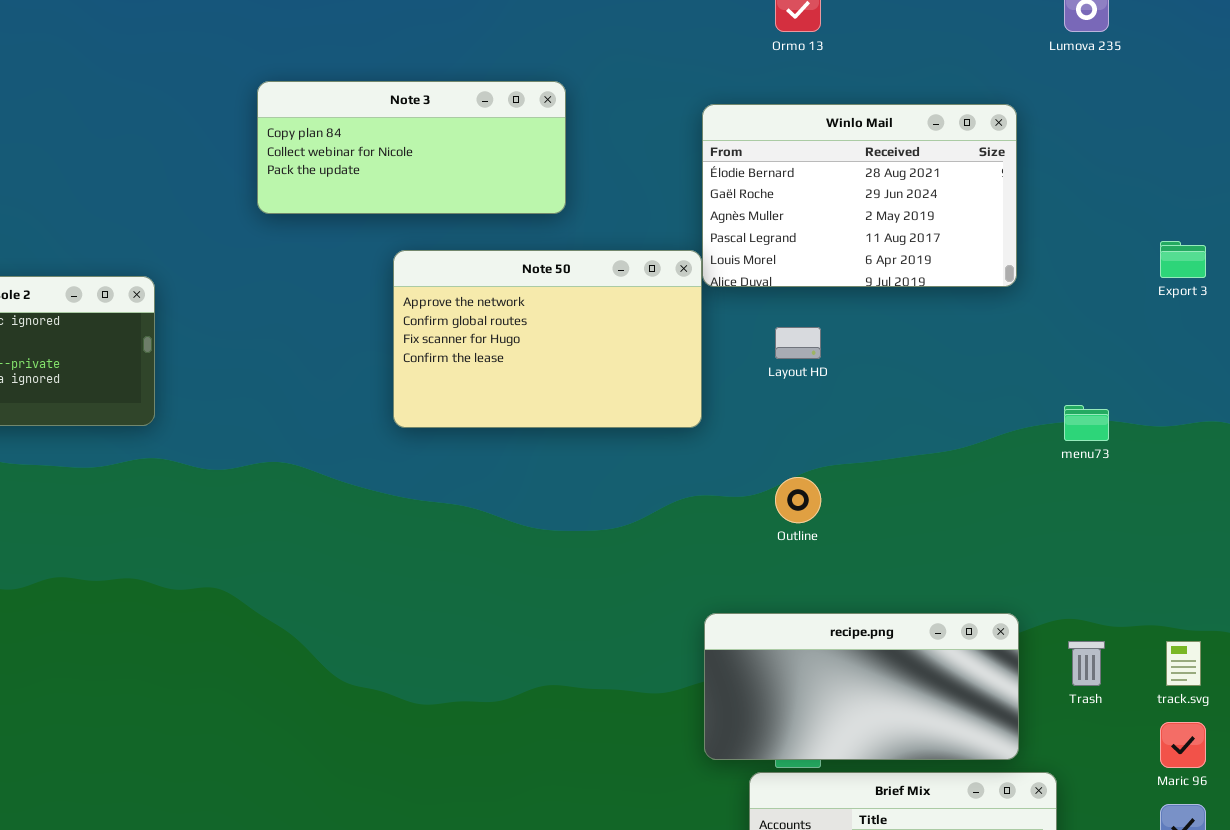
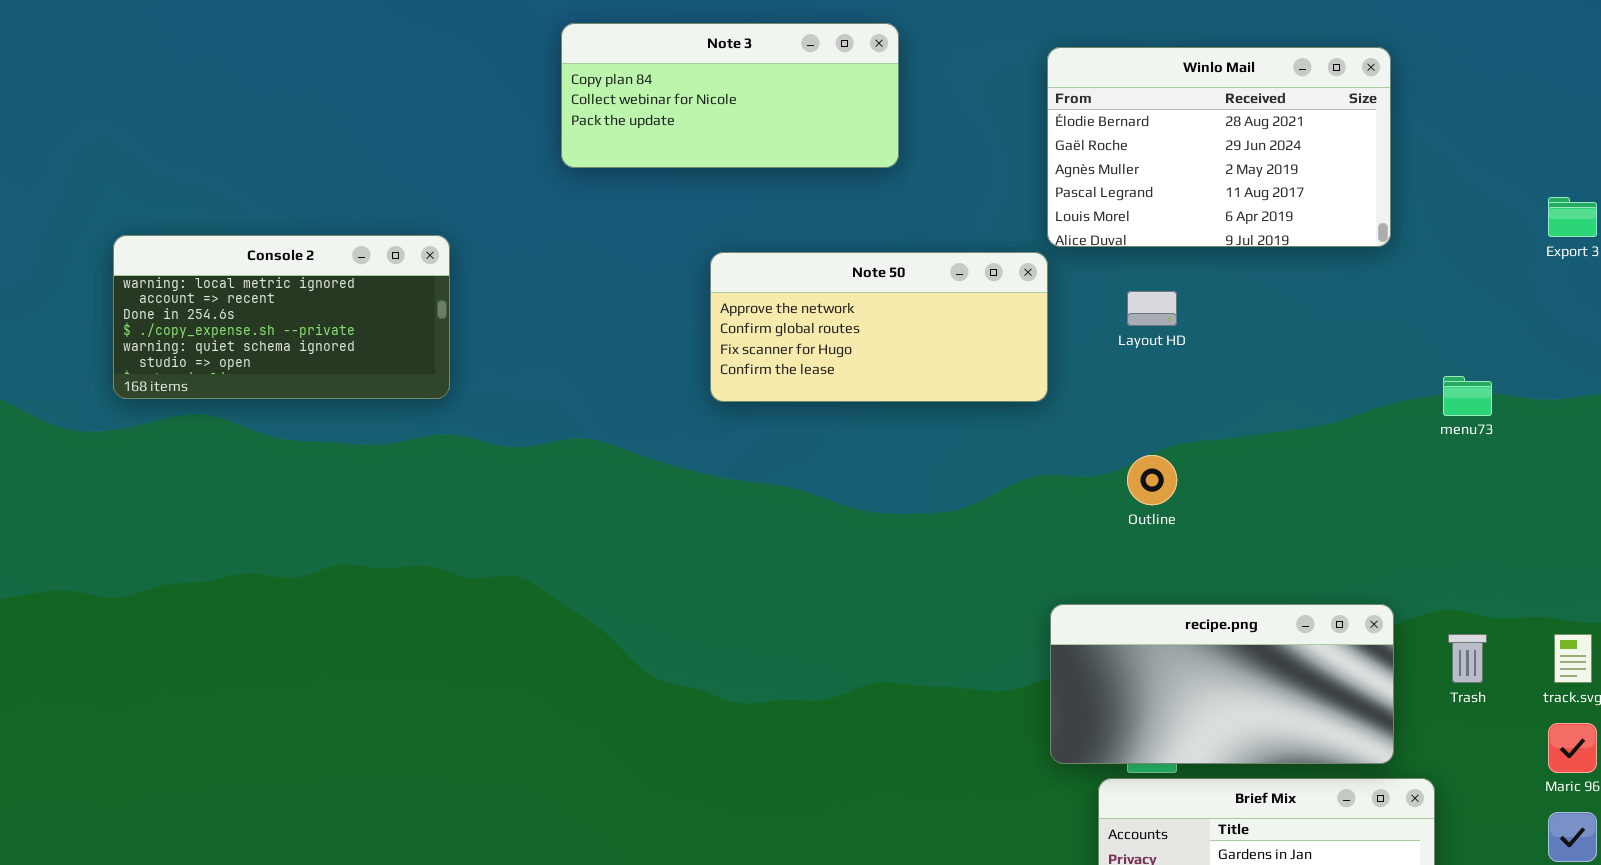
Note 50: [393,250,702,428] -> [710,252,1048,402], resized

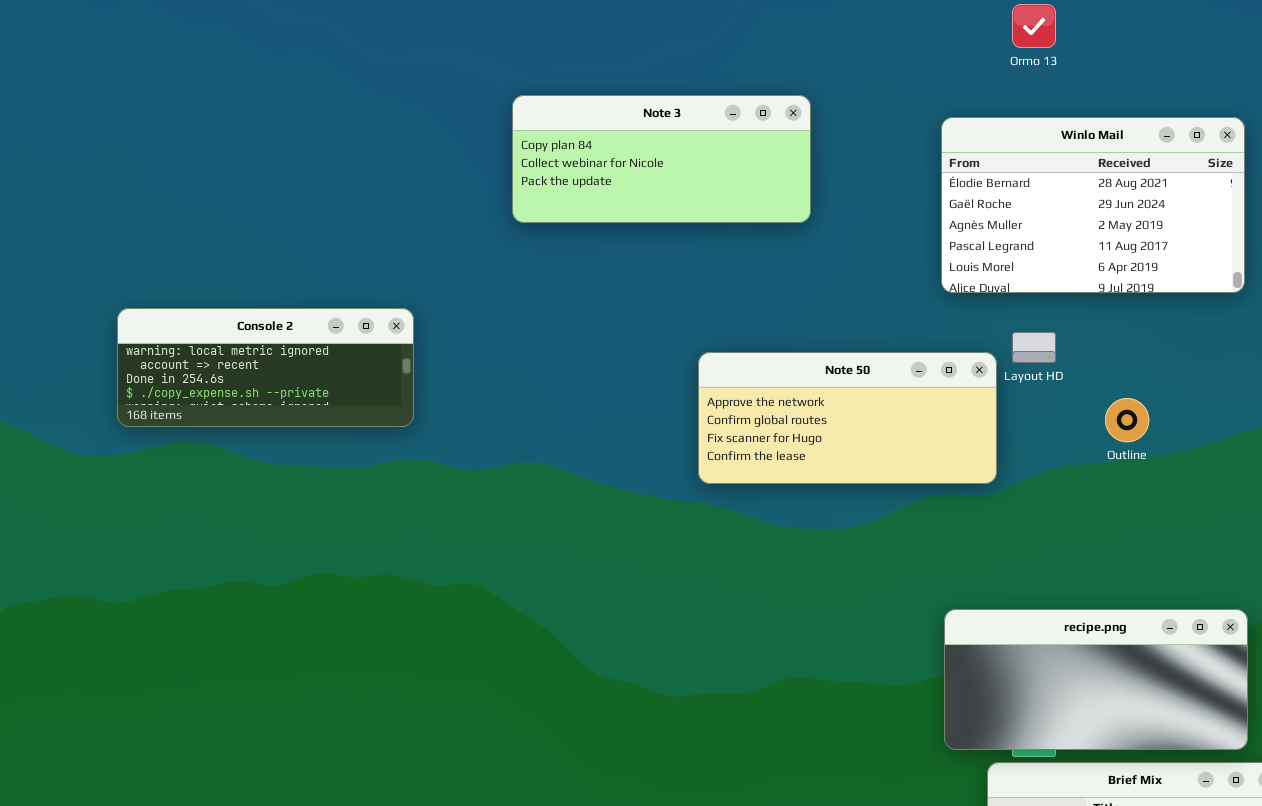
Console 2: [113,235,450,399] -> [117,308,414,427], resized
Note 50: [710,252,1048,402] -> [698,352,997,484], moved
Outline: [1127,455,1177,505] -> [1105,398,1149,442], moved

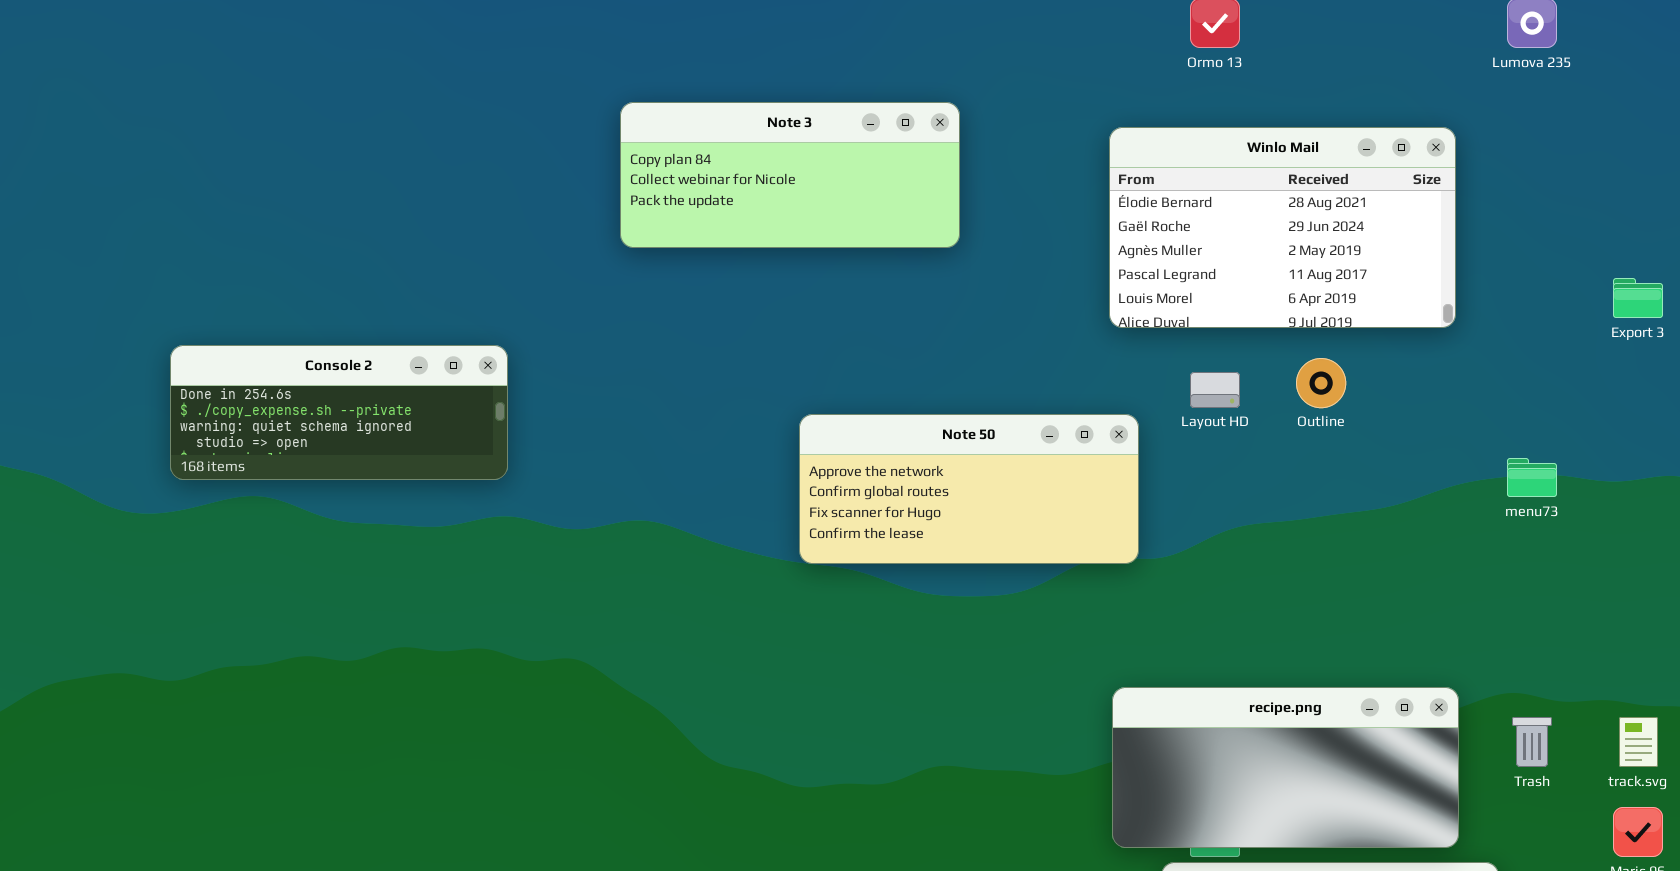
Console 2: [117,308,414,427] -> [170,345,508,480], scrolled down 2 rows
Note 50: [698,352,997,484] -> [799,414,1139,564], moved
Outline: [1105,398,1149,442] -> [1296,358,1346,408], moved

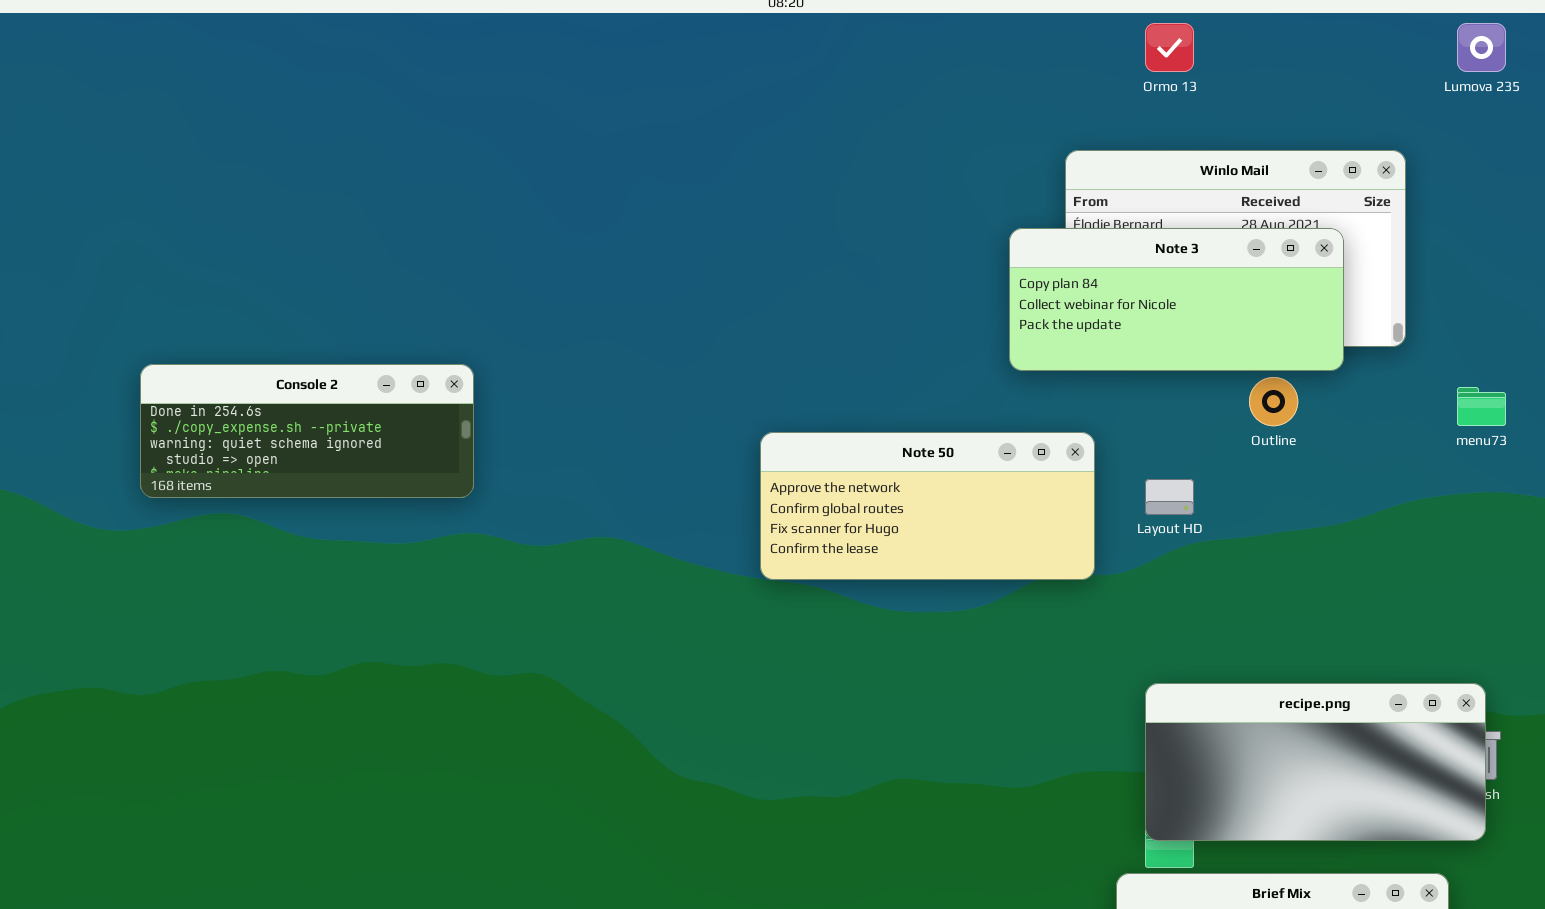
Note 3: [620,102,960,248] -> [1009,228,1344,371], moved
Layout HD: [1190,372,1240,408] -> [1145,479,1194,515], moved
menu73: [1507,458,1557,497] -> [1457,387,1506,426], moved
recipe.png: [1112,687,1459,848] -> [1145,683,1486,841], moved

